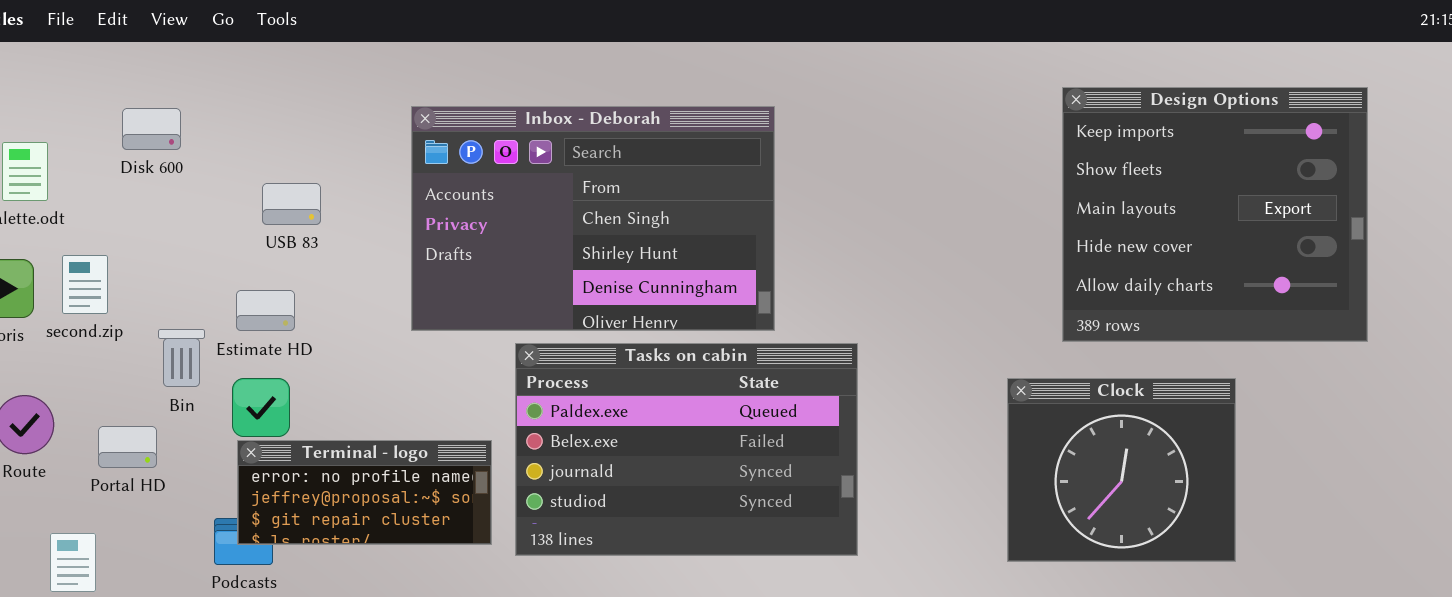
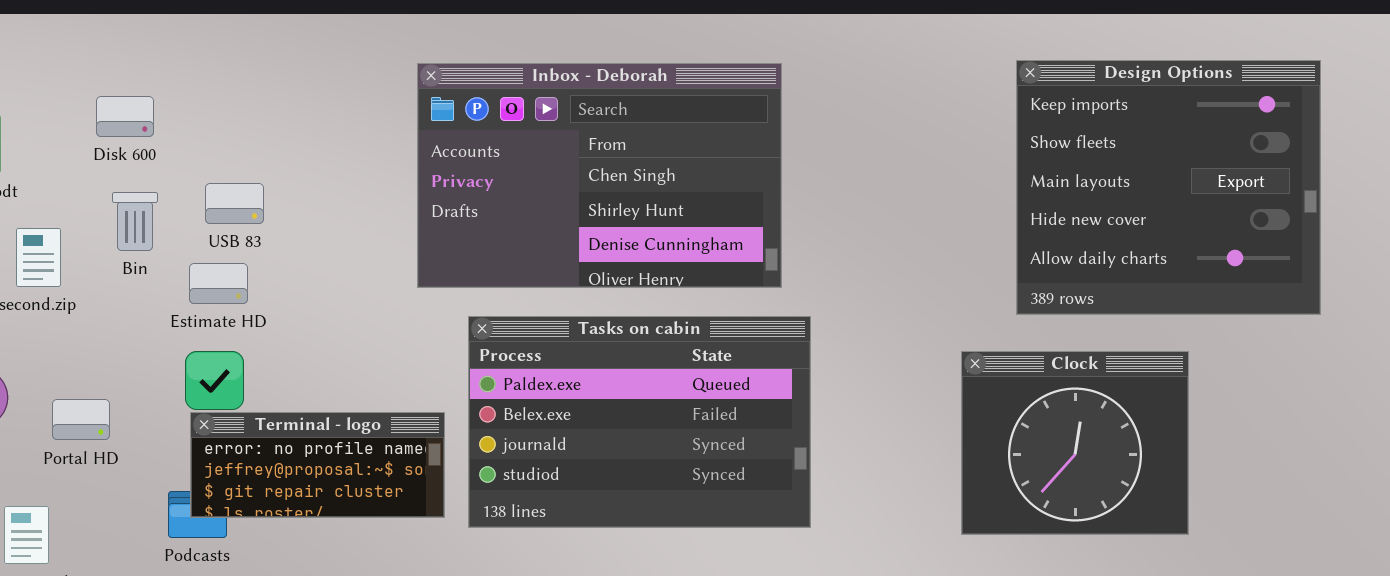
Inbox - Deborah: [411,106,775,331] -> [417,63,782,288], moved
Disk 600: [122,108,181,150] -> [96,96,154,137], moved
USB 83: [262,183,321,225] -> [205,183,264,224], moved
Bin: [158,329,205,387] -> [112,192,158,251], moved

